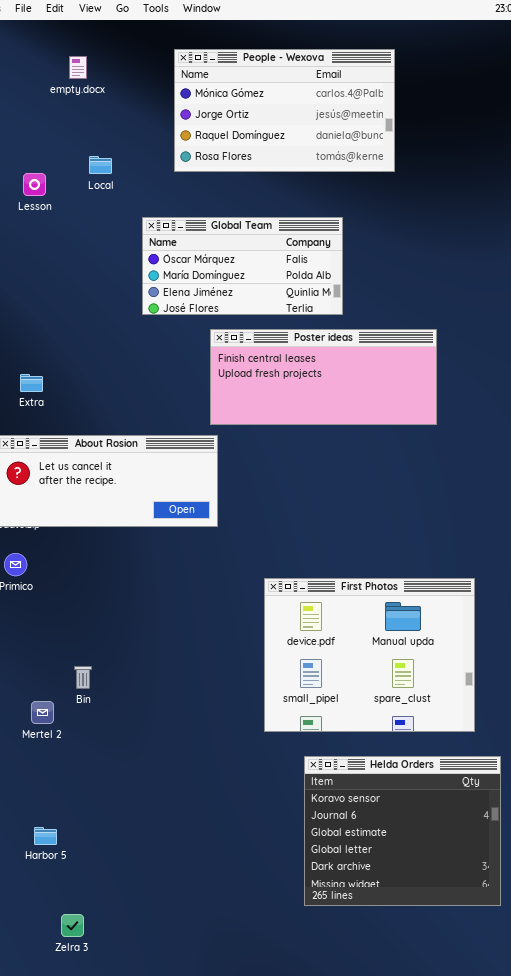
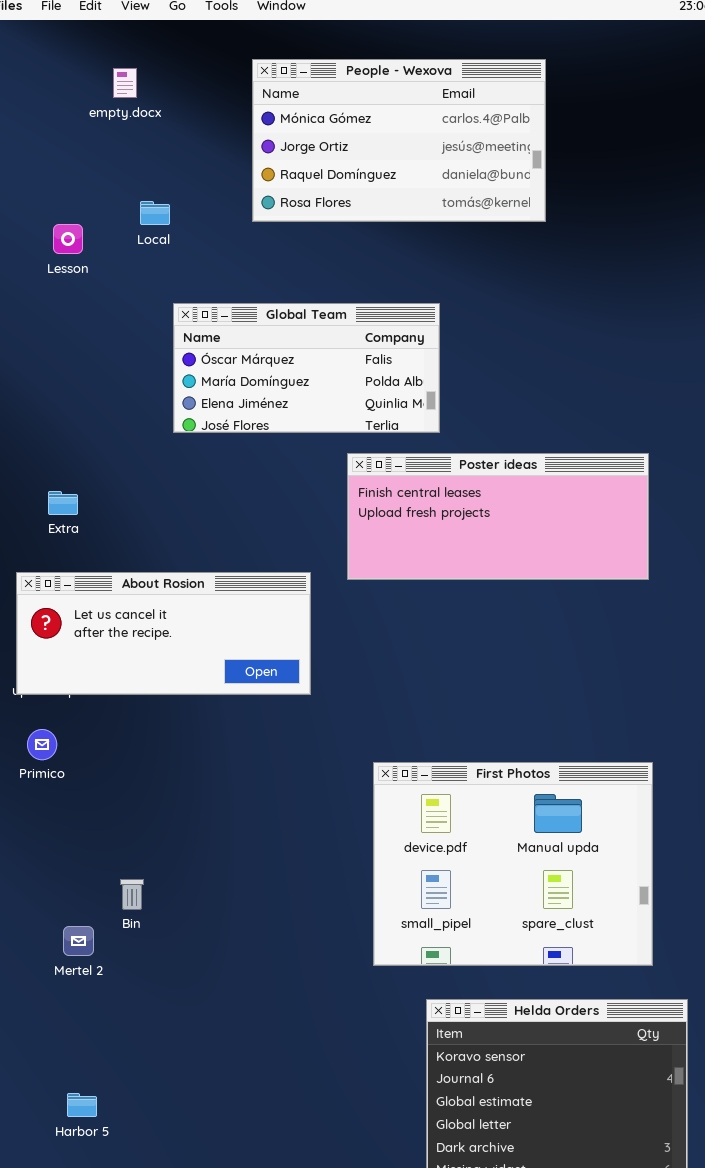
Global Team: [142,217,343,315] -> [173,303,440,433], moved
Poster ideas: [210,329,437,425] -> [347,453,649,580], moved

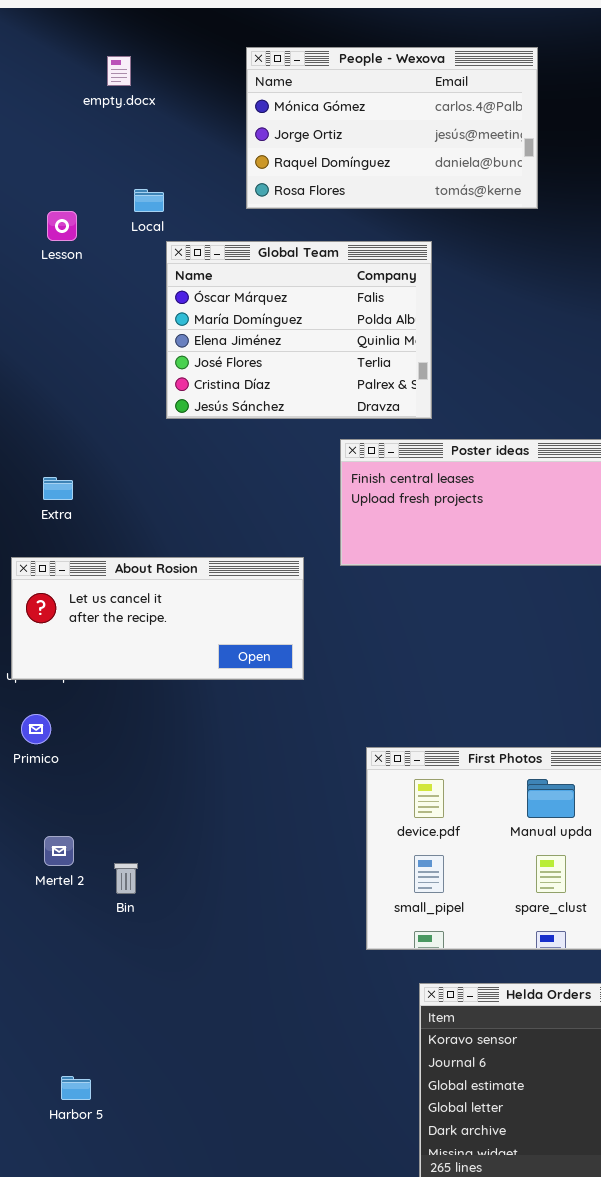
Global Team: [173,303,440,433] -> [166,241,432,419], resized
Mertel 2: [63,926,94,956] -> [44,836,74,866], moved

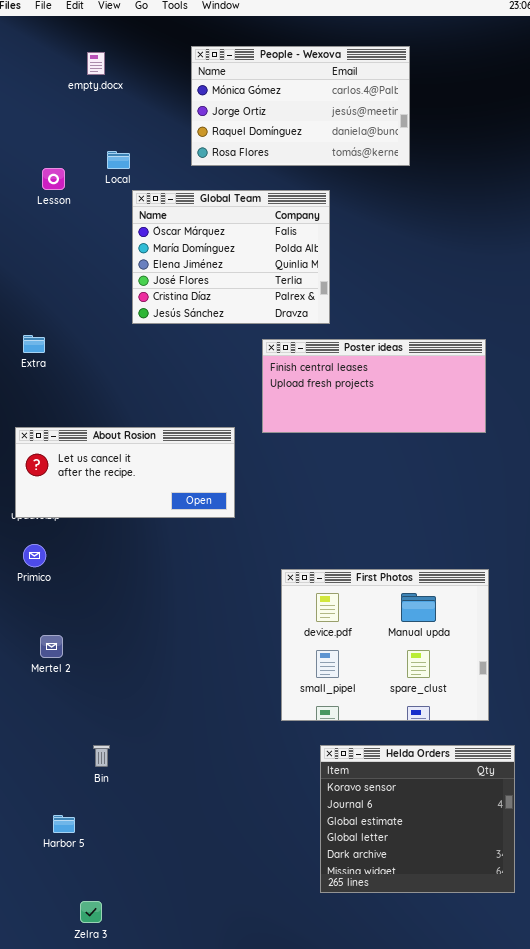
Extra: [43,477,73,500] -> [23,335,45,353], moved
Bin: [114,863,138,894] -> [93,745,110,767], moved

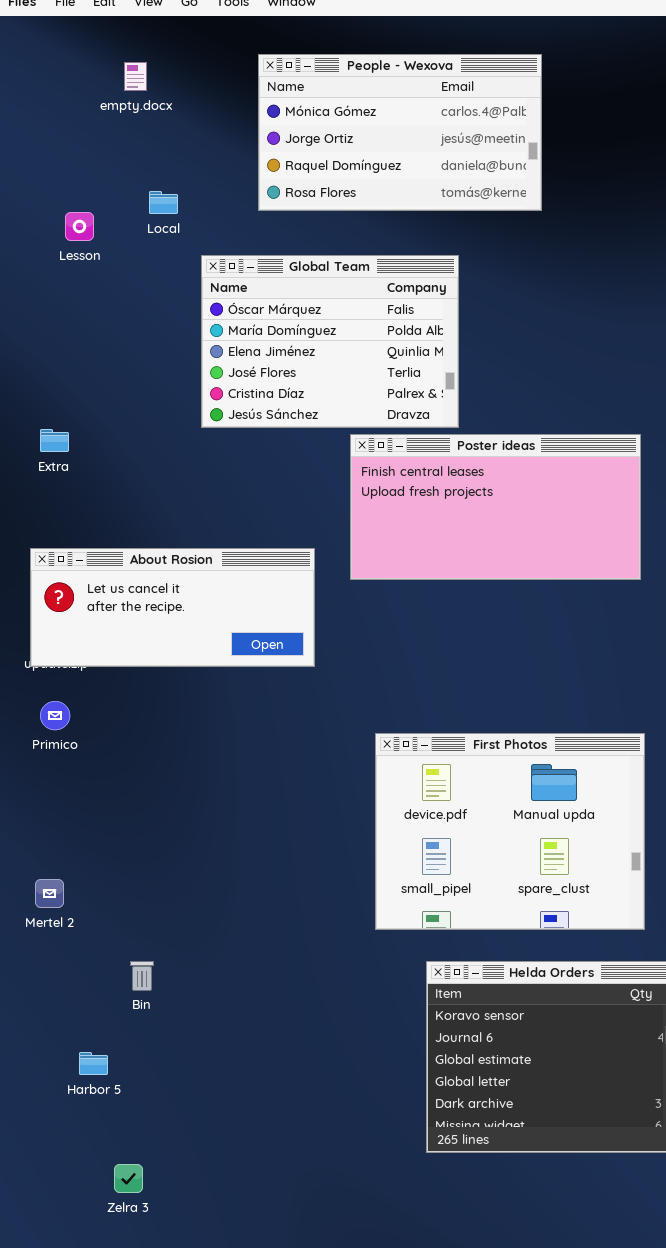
Global Team: [132,190,330,324] -> [201,255,459,428], moved
Poster ideas: [262,339,486,433] -> [350,434,641,580], resized
Mertel 2: [40,635,63,658] -> [35,879,64,908], moved

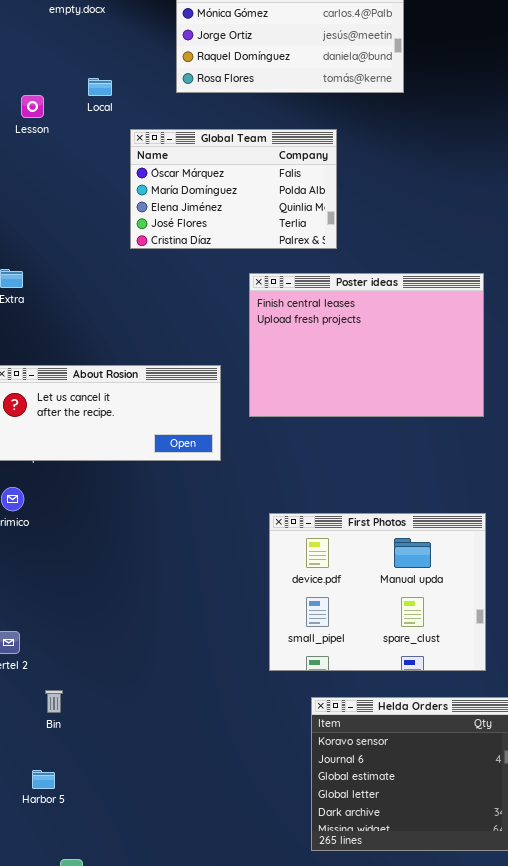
Global Team: [201,255,459,428] -> [130,129,337,249], resized
Poster ideas: [350,434,641,580] -> [249,273,484,417], resized
Bin: [130,961,154,991] -> [45,690,63,713], moved

